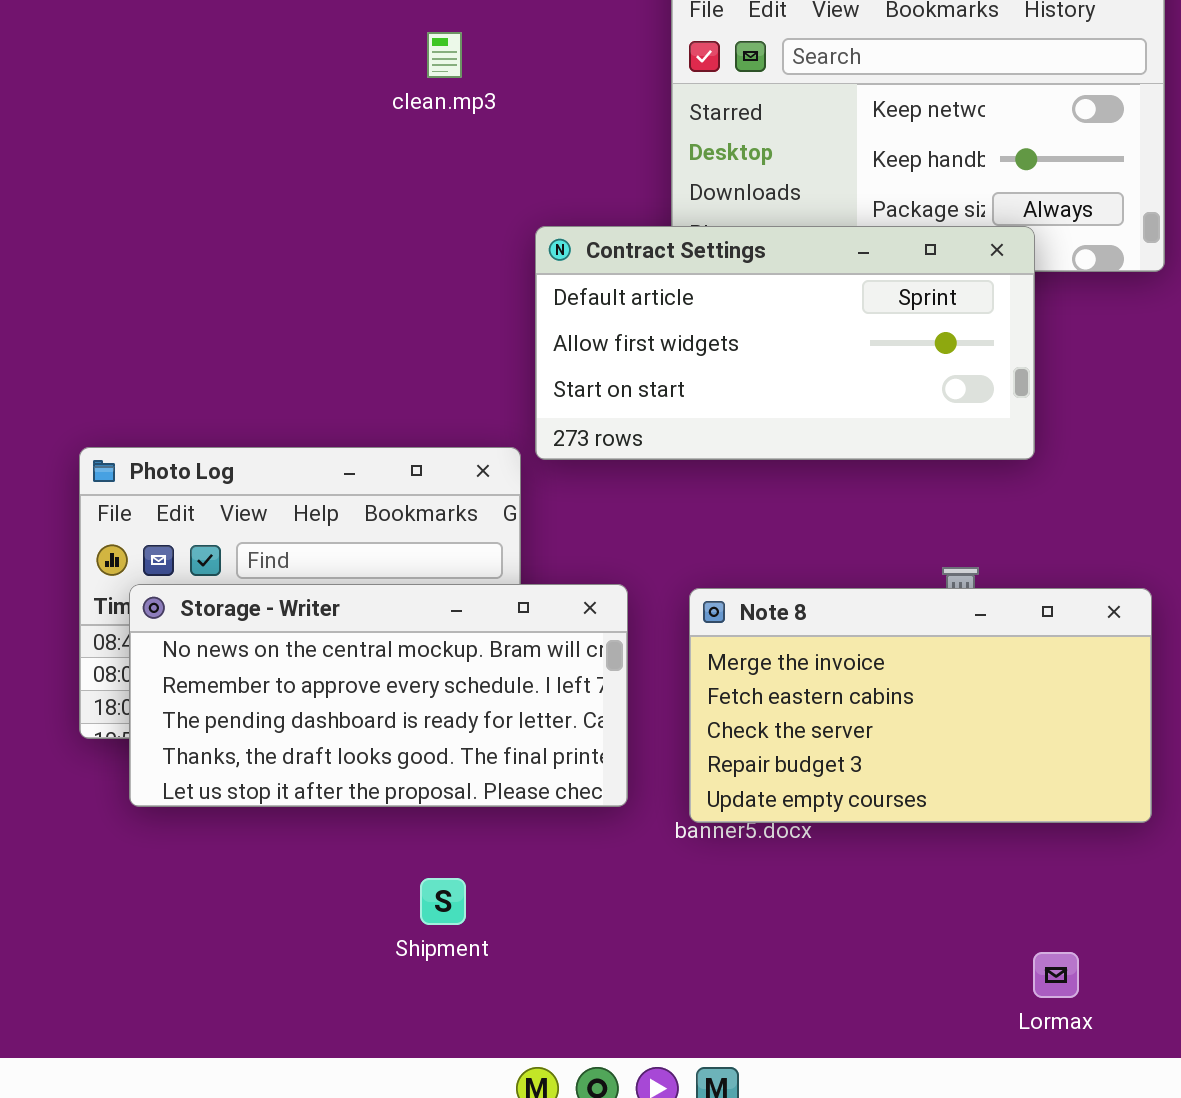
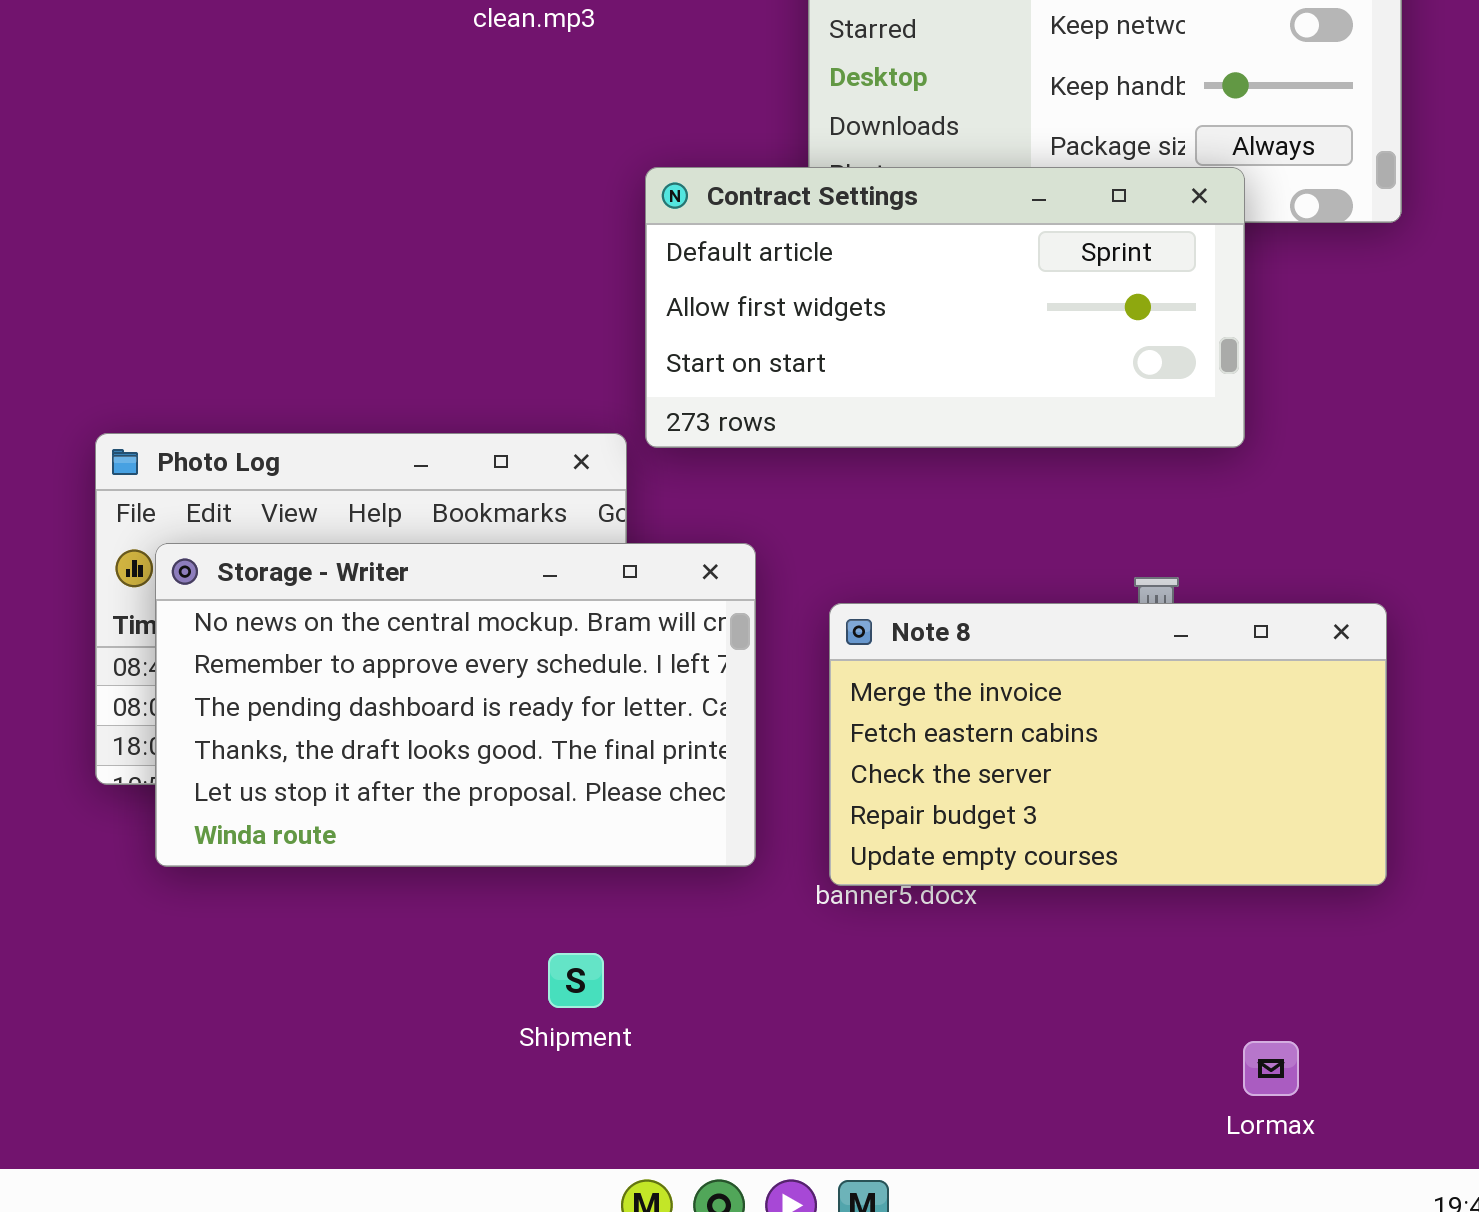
Storage - Writer: [129,584,628,807] -> [155,543,756,867], resized
Shipment: [420,878,466,925] -> [548,953,604,1008], moved

